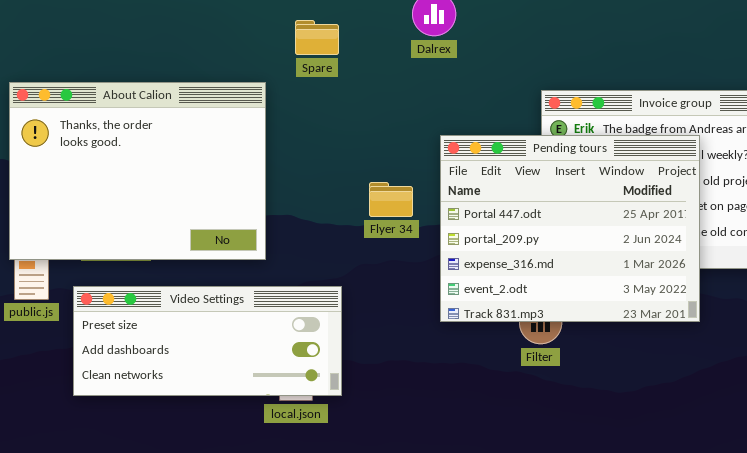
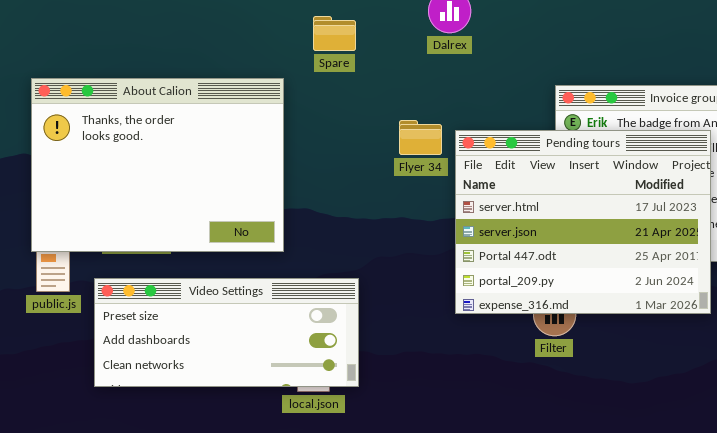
Pending tours: [440,135,700,322] -> [455,130,711,314], scrolled up 2 rows
Flyer 34: [369,182,413,217] -> [399,120,442,155], moved

